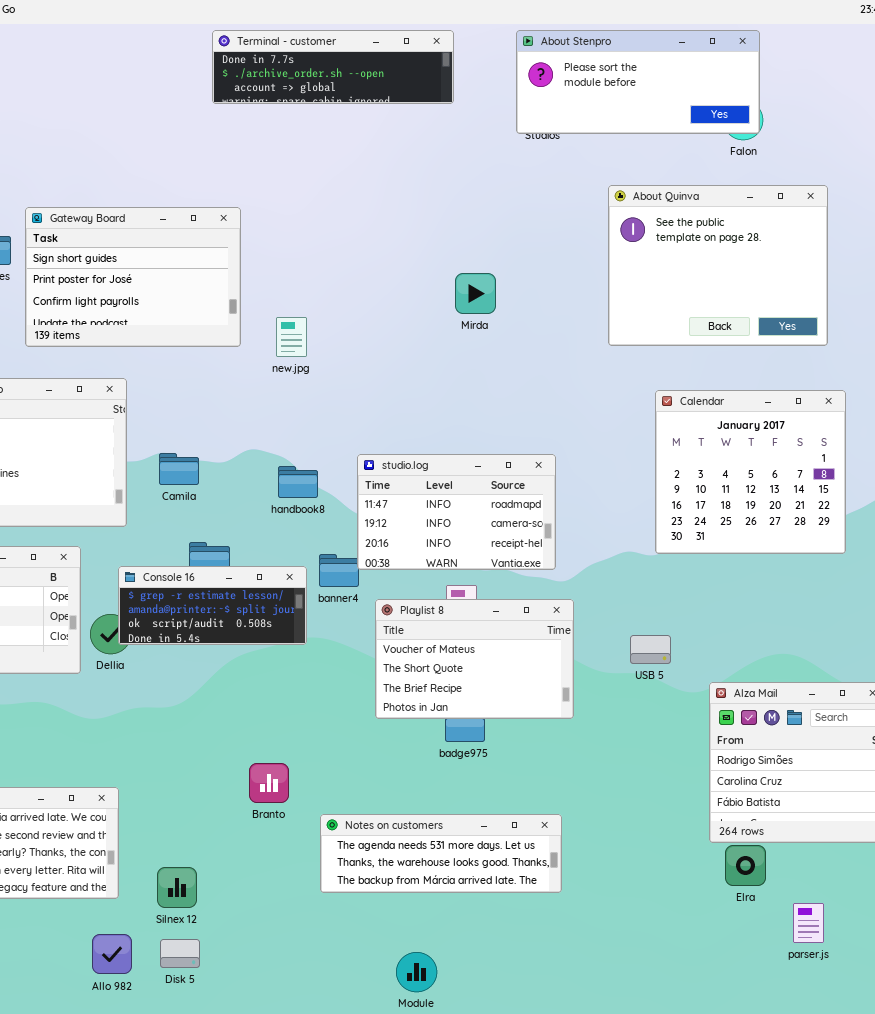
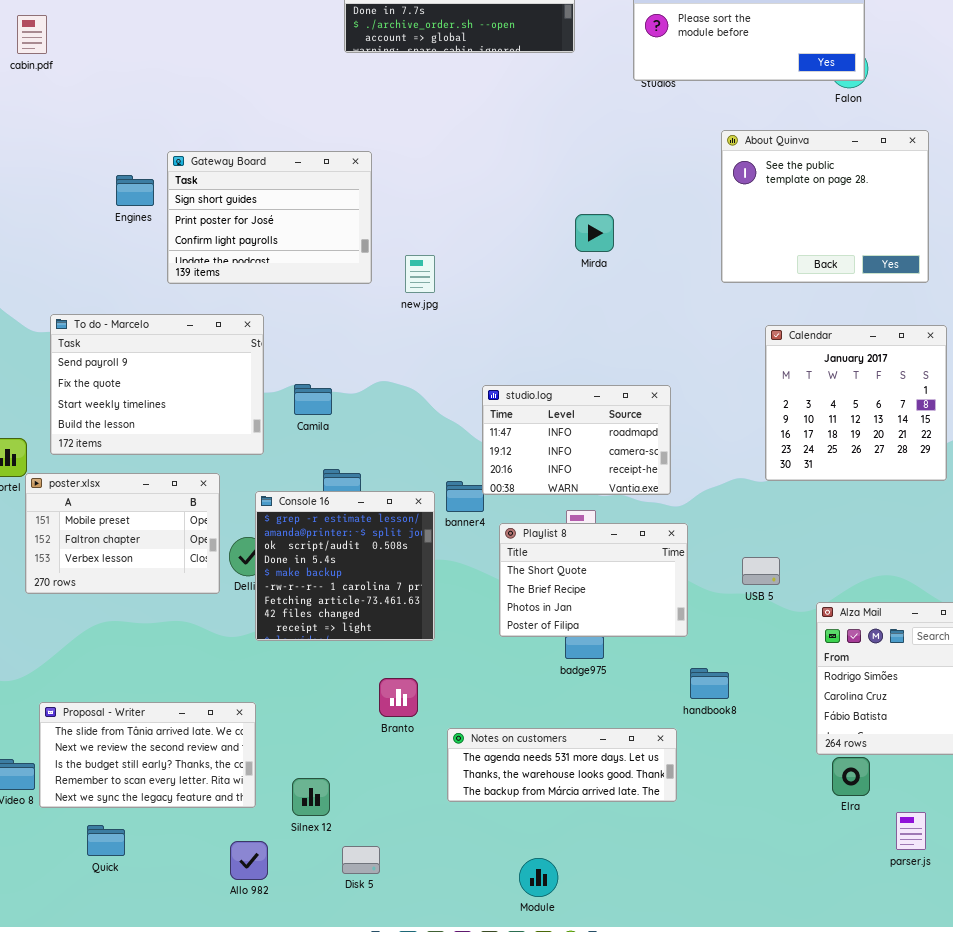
handbook8: [278,466,318,498] -> [690,668,729,699], moved
Console 16: [118,566,307,645] -> [255,491,435,641], resized
Playlist 8: [375,599,574,719] -> [499,523,688,637], scrolled down 1 row
Disk 5: [160,939,200,968] -> [342,846,380,874], moved

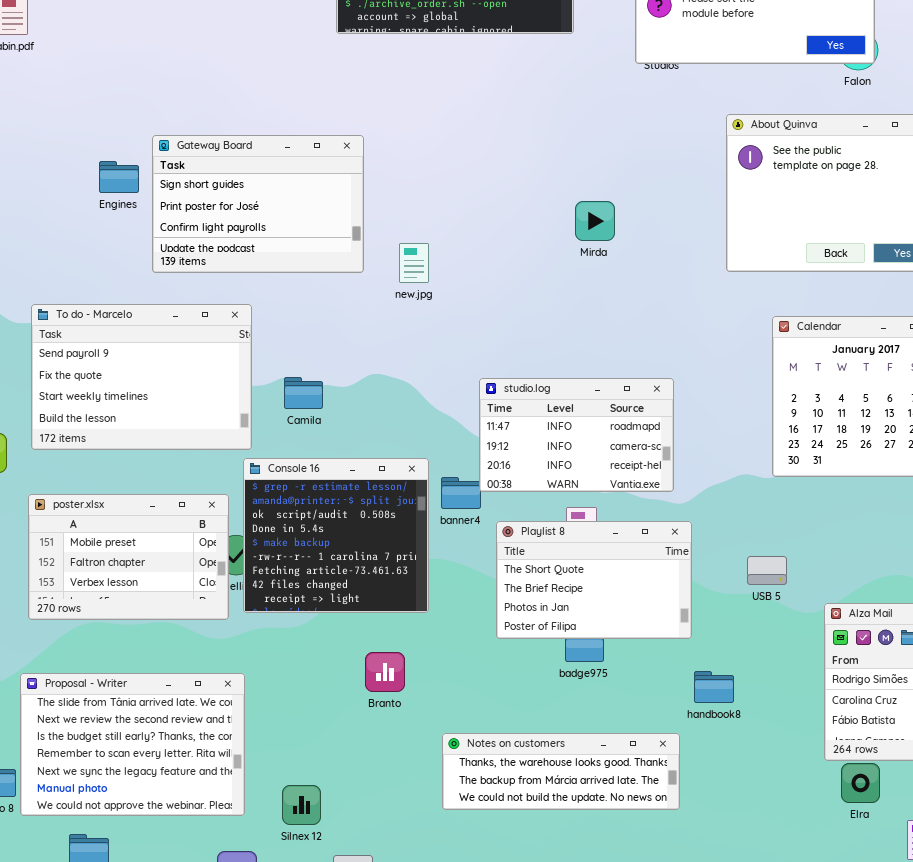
poster.xlsx: [25,473,220,594] -> [28,494,229,620], moved
Console 16: [255,491,435,641] -> [243,458,429,613], moved
Branto: [379,678,418,717] -> [365,652,405,692], moved
Proposal - Writer: [39,702,256,808] -> [20,673,245,816], resized
Notes on customers: [447,728,677,802] -> [442,733,680,810], scrolled down 1 row

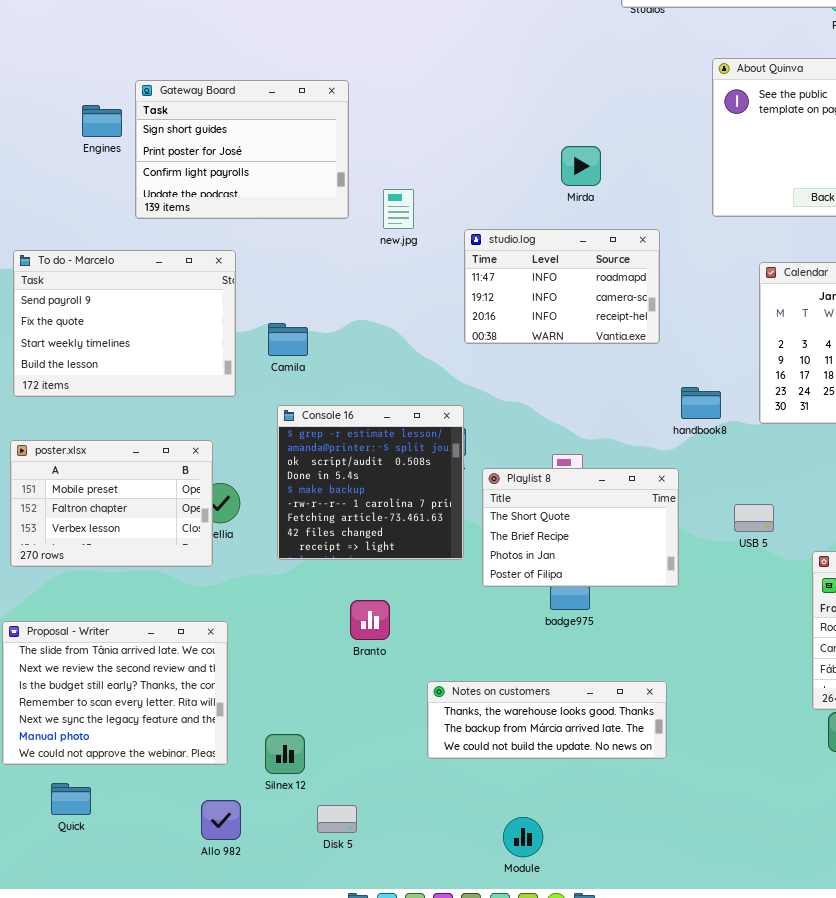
studio.log: [479,378,674,492] -> [464,229,660,344], moved
Console 16: [243,458,429,613] -> [277,405,464,560], moved
handbook8: [694,671,734,703] -> [681,387,721,419], moved

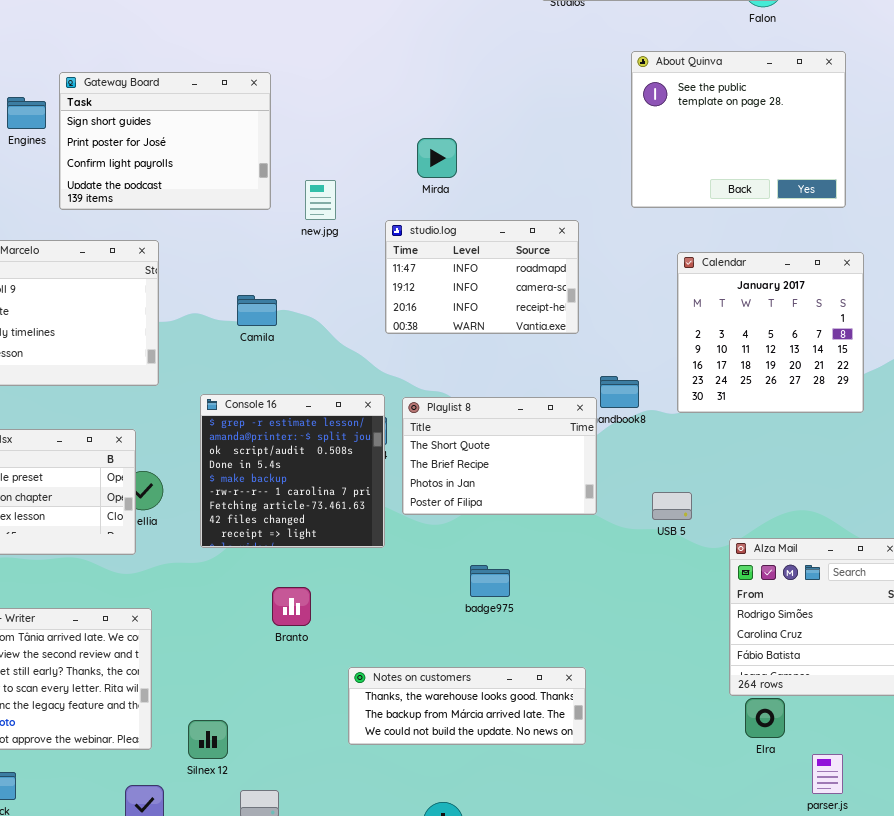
Mirda: [561,146,601,186] -> [417,138,457,178], moved
Camila: [268,323,308,356] -> [237,295,277,326], moved
Playlist 8: [482,468,679,587] -> [402,397,597,515], moved

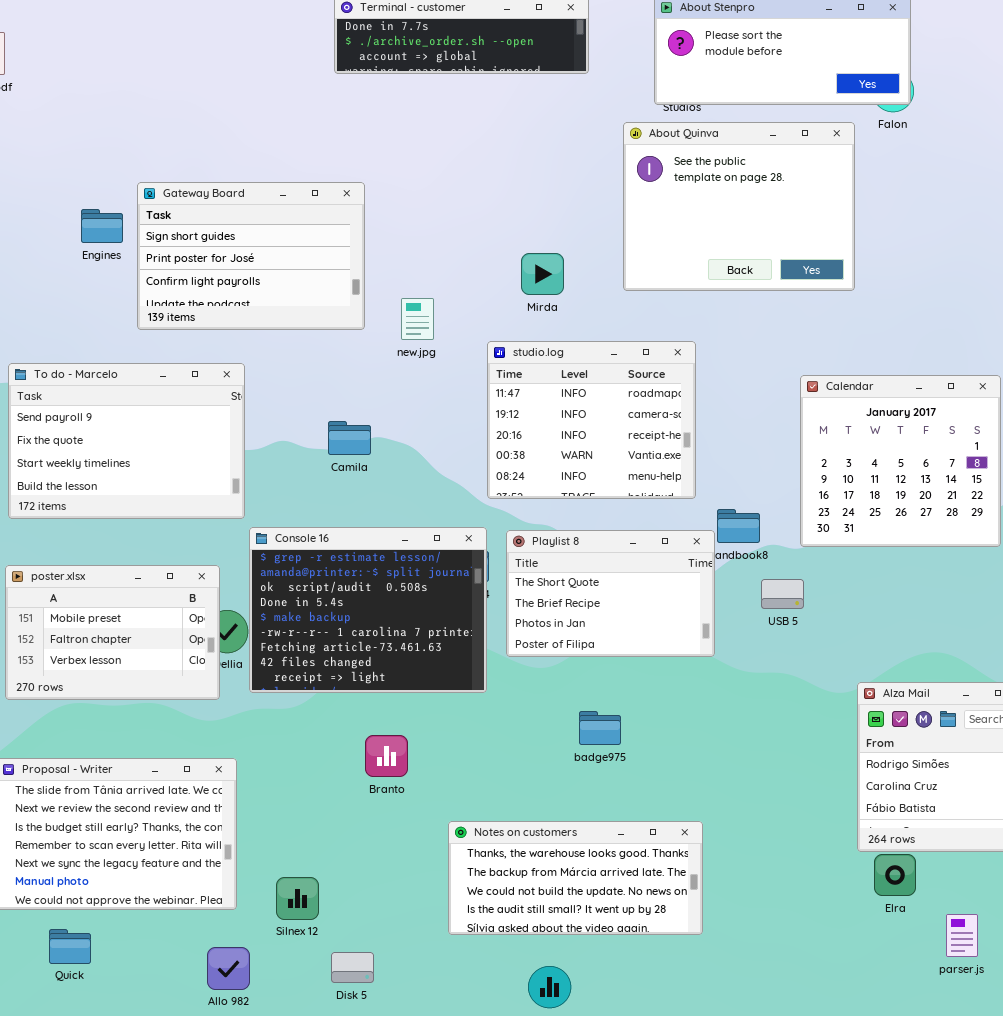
About Quinva: [631,51,846,208] -> [623,122,855,291], moved
studio.log: [385,220,579,334] -> [487,341,696,499], resized
Console 16: [200,394,385,548] -> [249,527,487,693], resized
USB 5: [652,492,692,520] -> [761,579,804,609], moved
Notes on customers: [348,667,586,745] -> [448,821,703,935], resized

